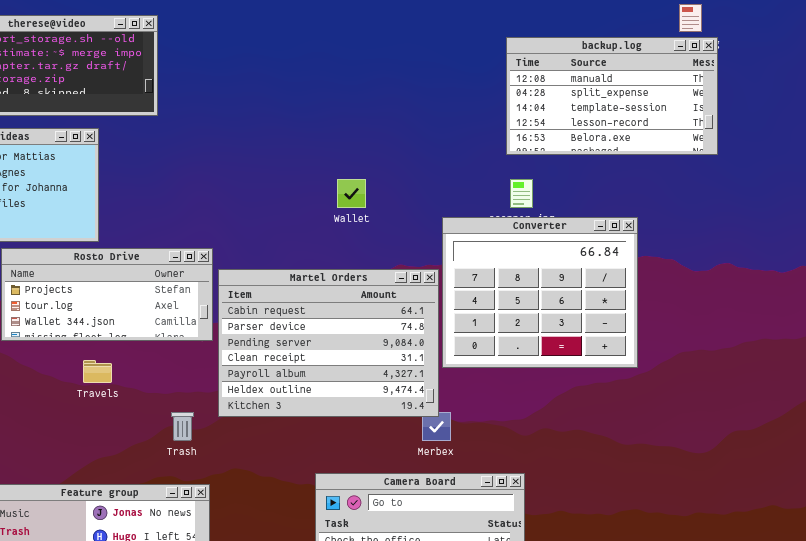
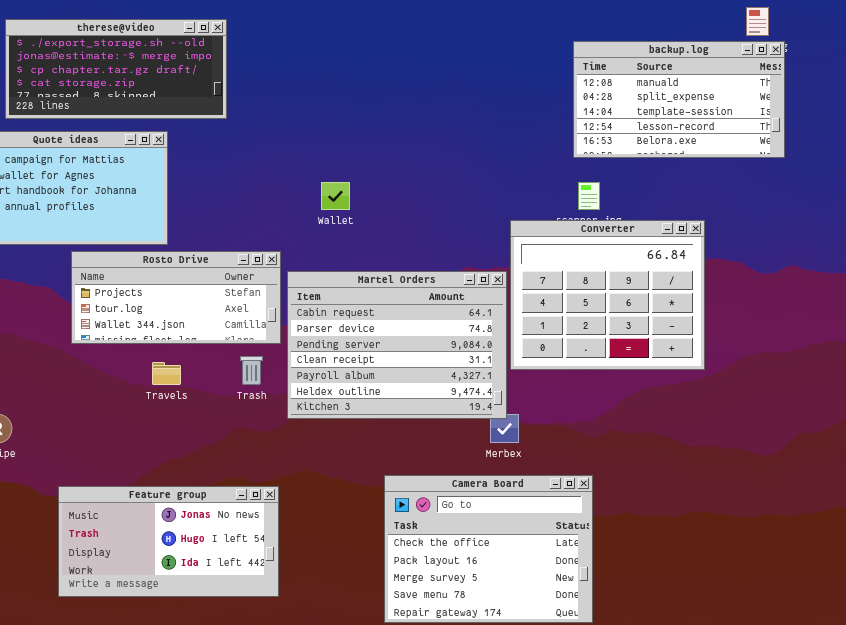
Wallet: [337,179,366,208] -> [321,182,350,210], moved
Trash: [171,412,194,441] -> [240,356,263,385], moved

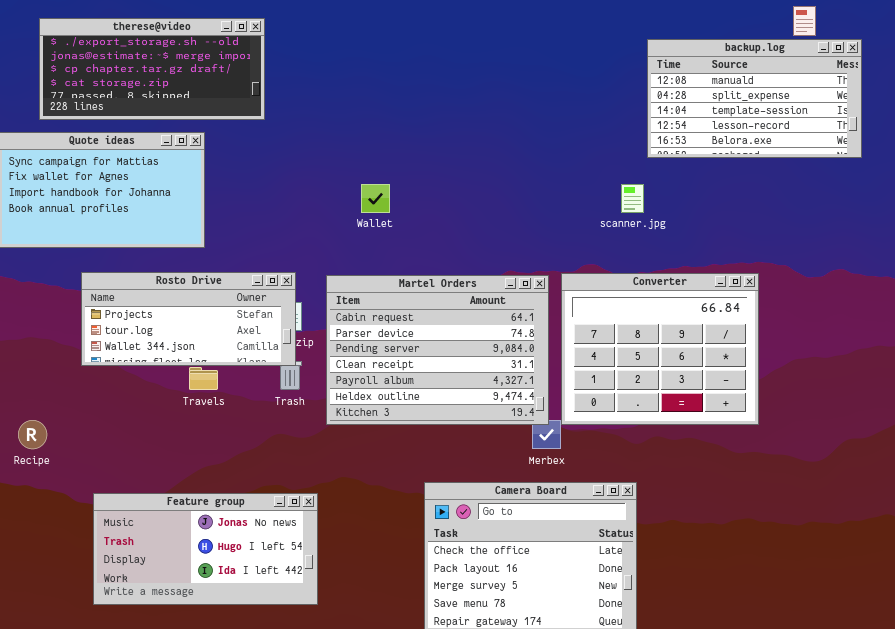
backup.log: [573,41,785,158] -> [647,39,862,158], moved
Converter: [510,220,705,370] -> [561,273,759,425], moved
Rosto Drive: [71,251,281,344] -> [81,272,296,366], moved

